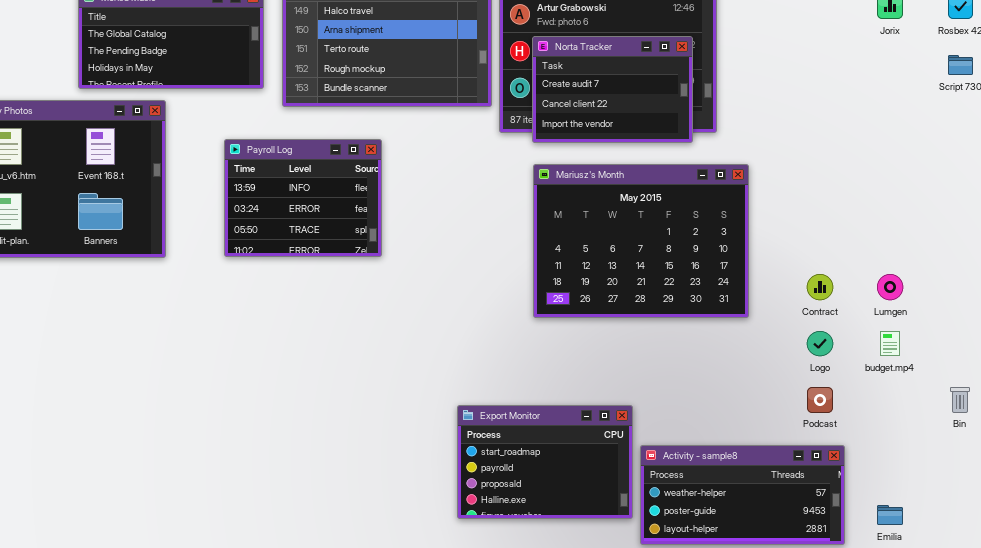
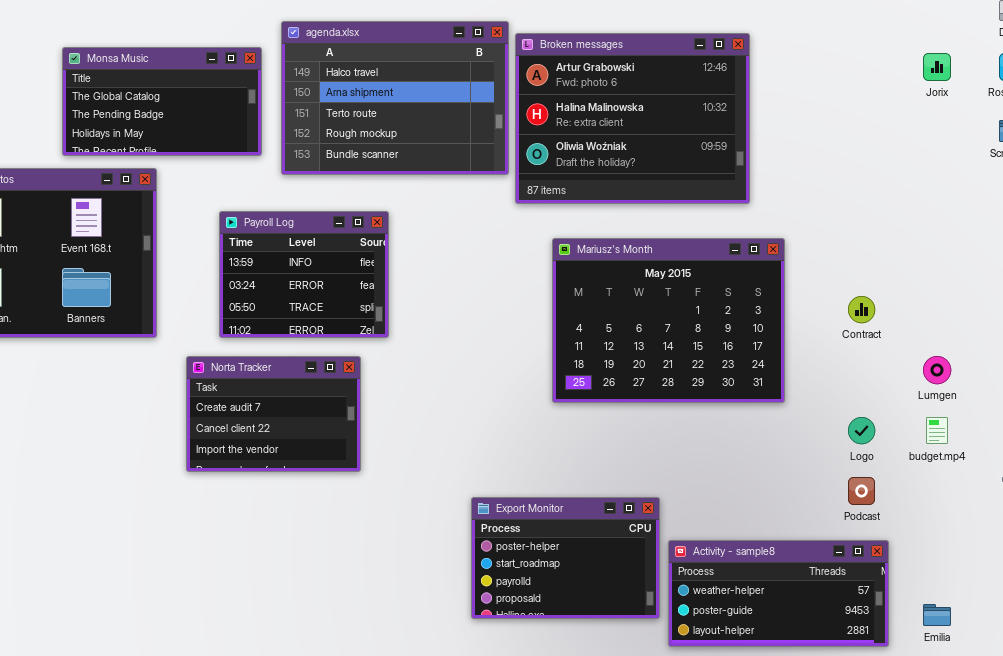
Norta Tracker: [532,36,693,143] -> [186,356,361,472], moved
Contract: [807,274,833,300] -> [848,296,875,323], moved
Export Monitor: [457,405,633,519] -> [471,497,660,619], scrolled up 1 row

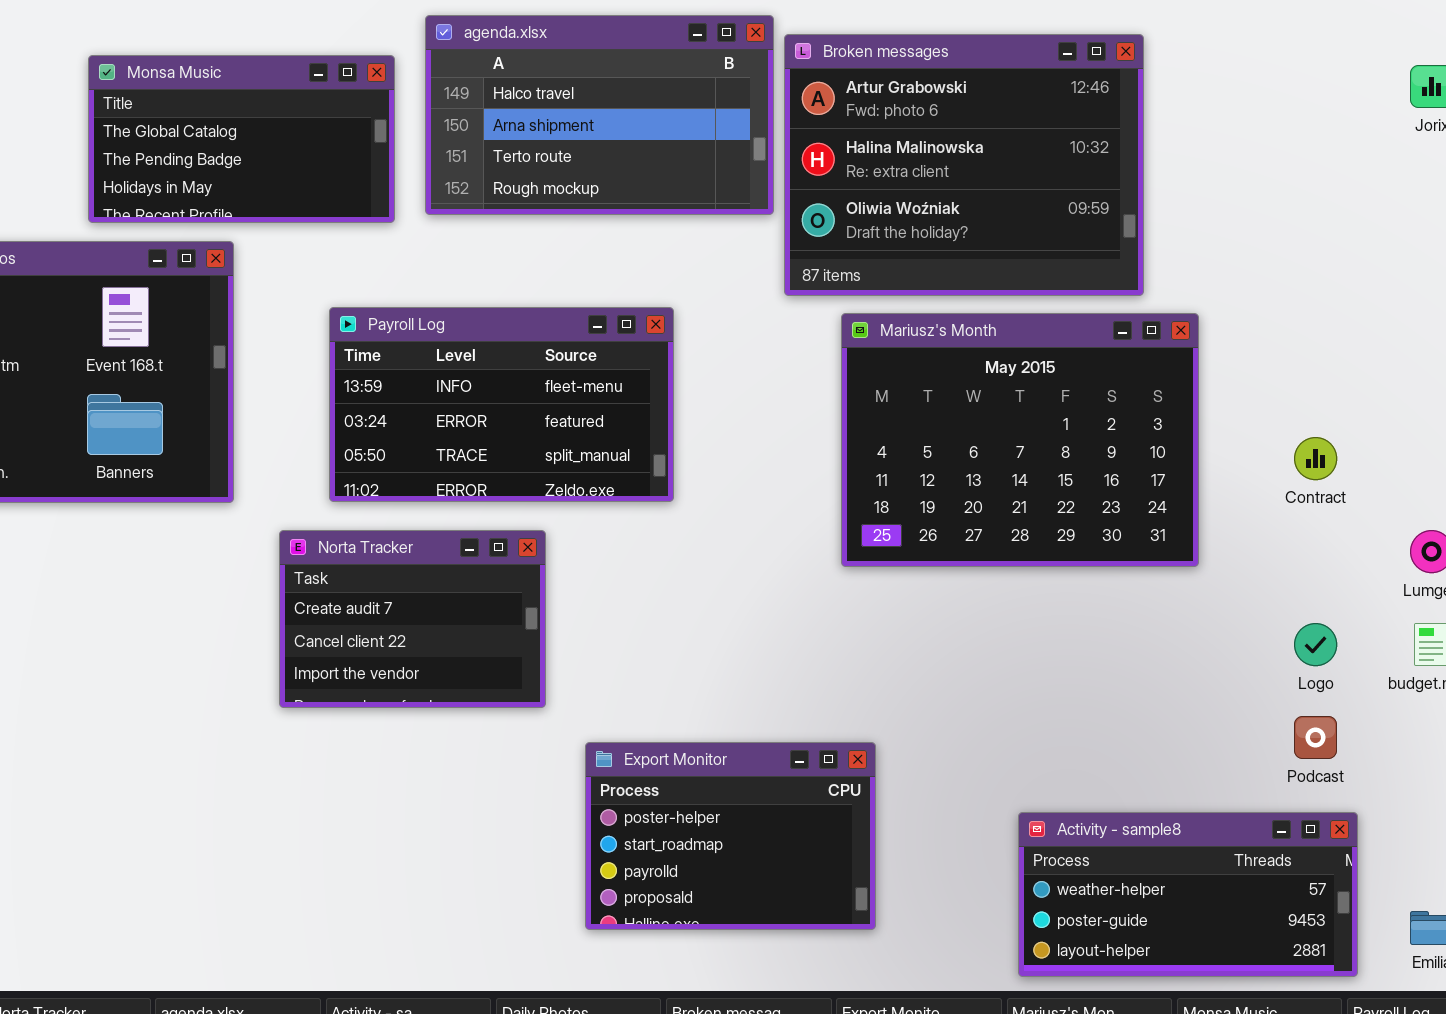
agenda.xlsx: [281,21,509,175] -> [425,15,774,215], resized
Payroll Log: [219,211,389,338] -> [329,307,674,502], resized
Mariusz's Month: [552,238,785,403] -> [841,313,1199,567], moved
Export Monitor: [471,497,660,619] -> [585,742,876,930], moved

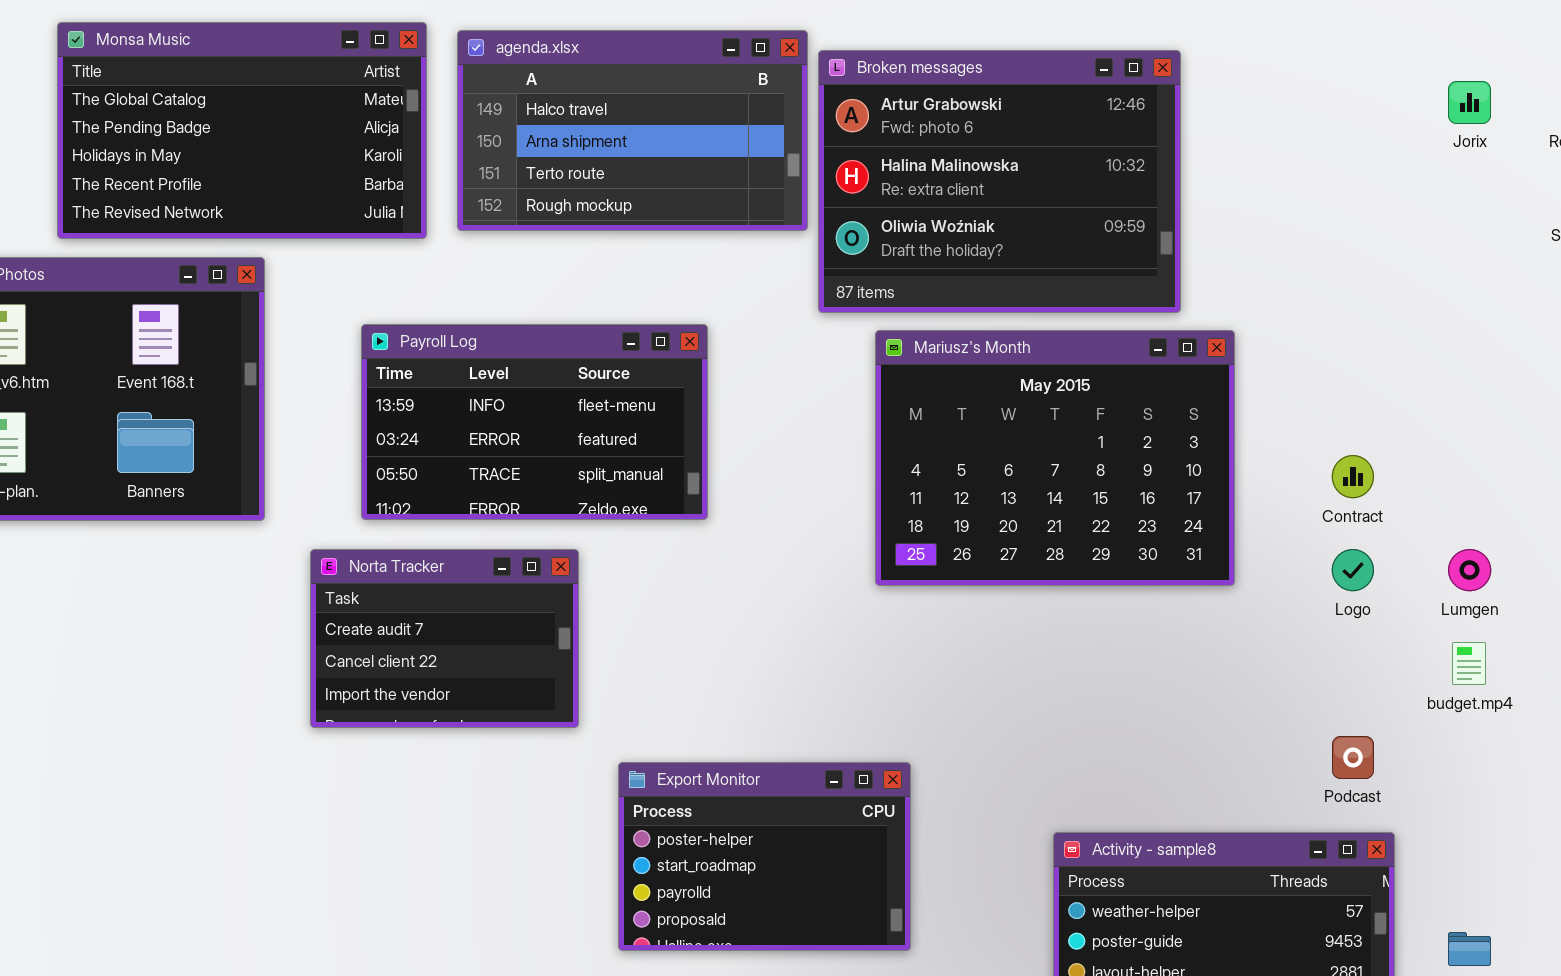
Monsa Music: [88,55,395,223] -> [57,22,427,239], resized
Logo: [1294,623,1337,666] -> [1332,549,1374,591], moved

